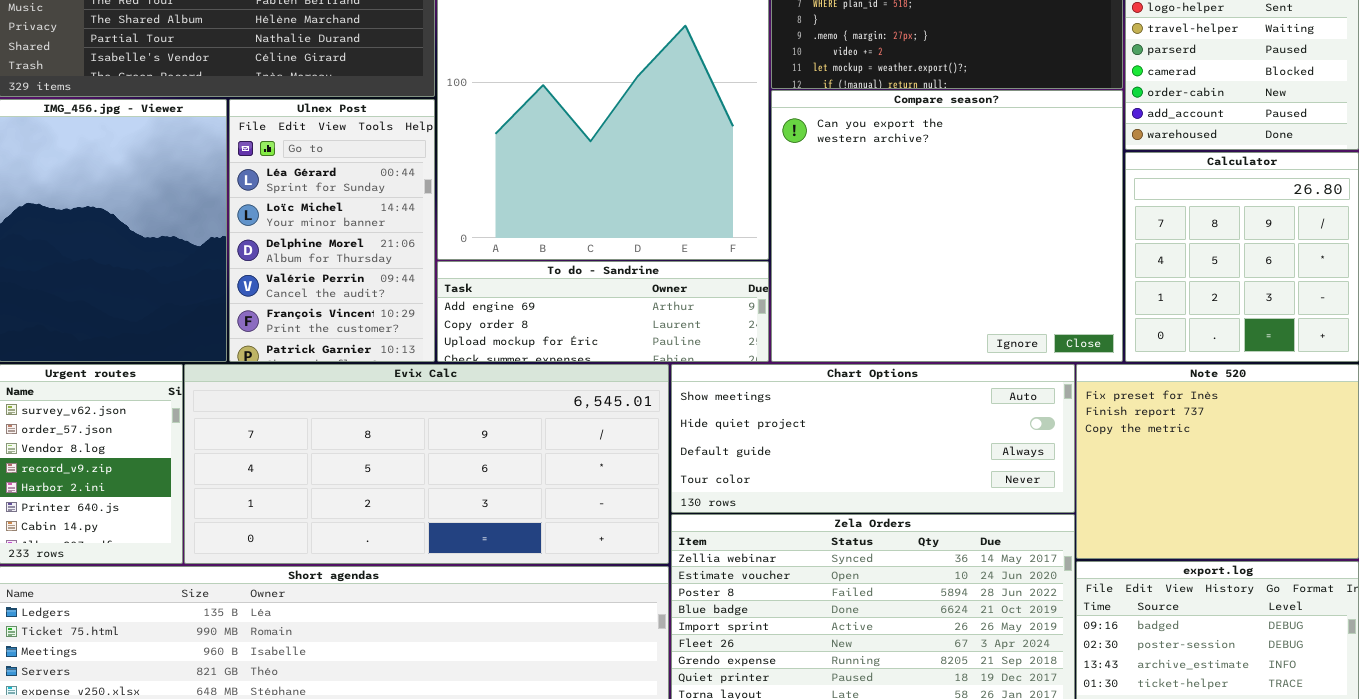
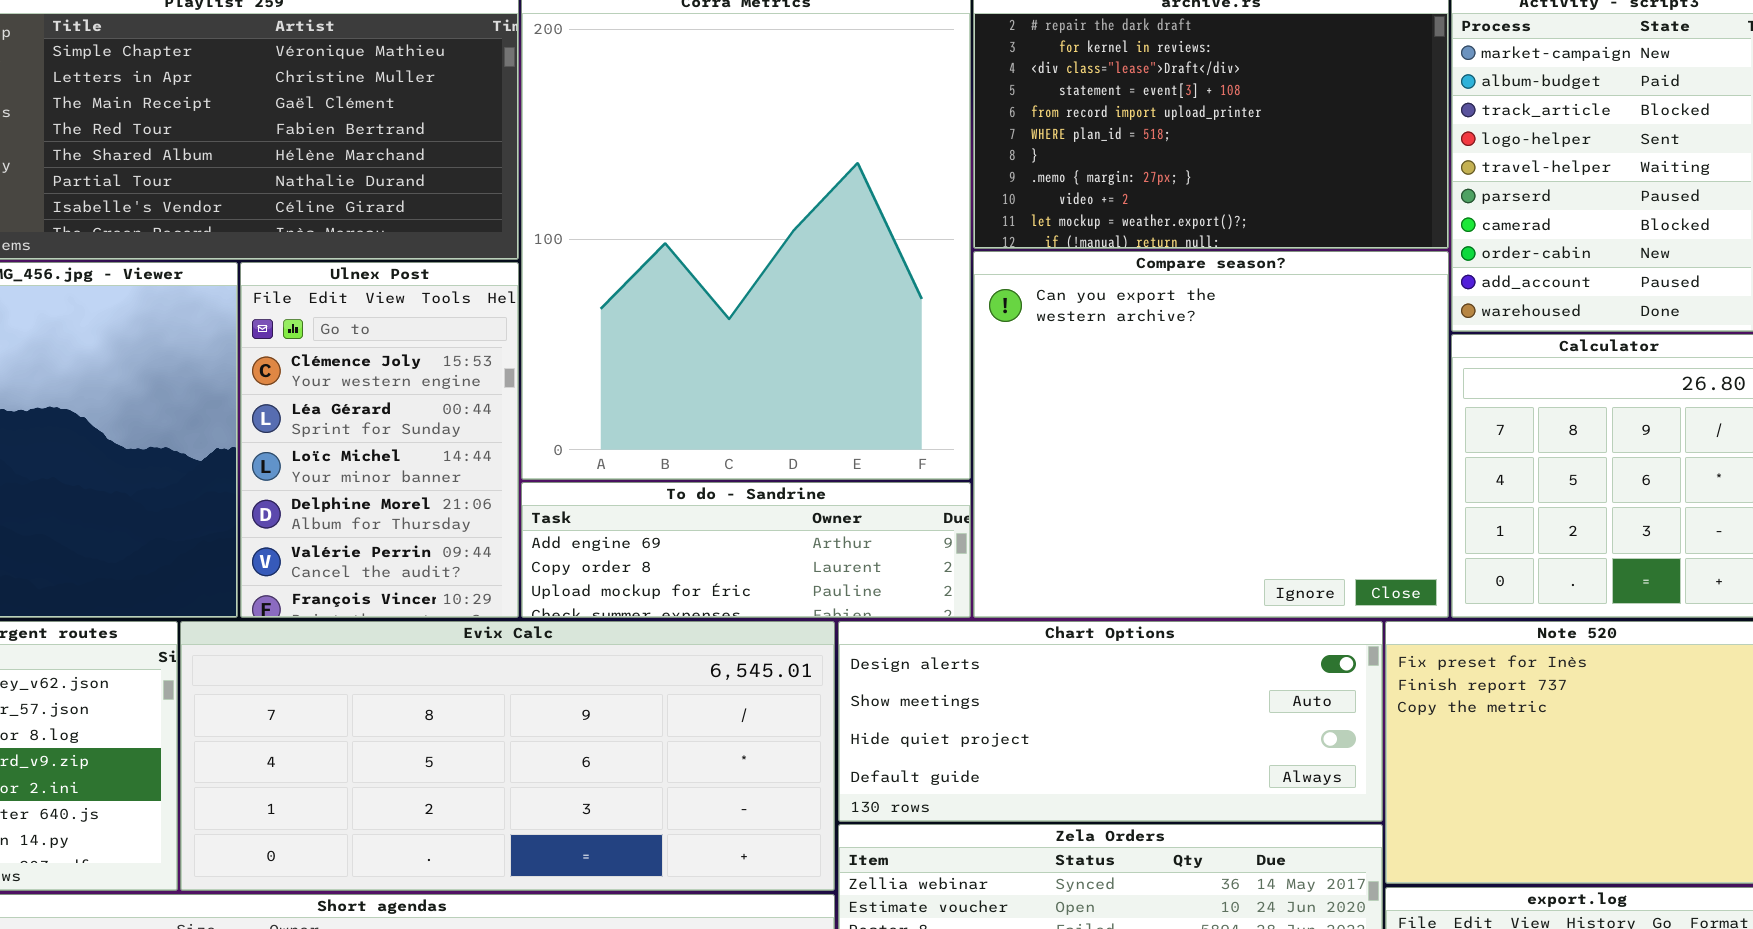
Ulnex Post: [229,99,435,362] -> [240,262,519,618], scrolled up 1 row
Chart Options: [671,364,1075,513] -> [838,621,1383,822], scrolled up 1 row

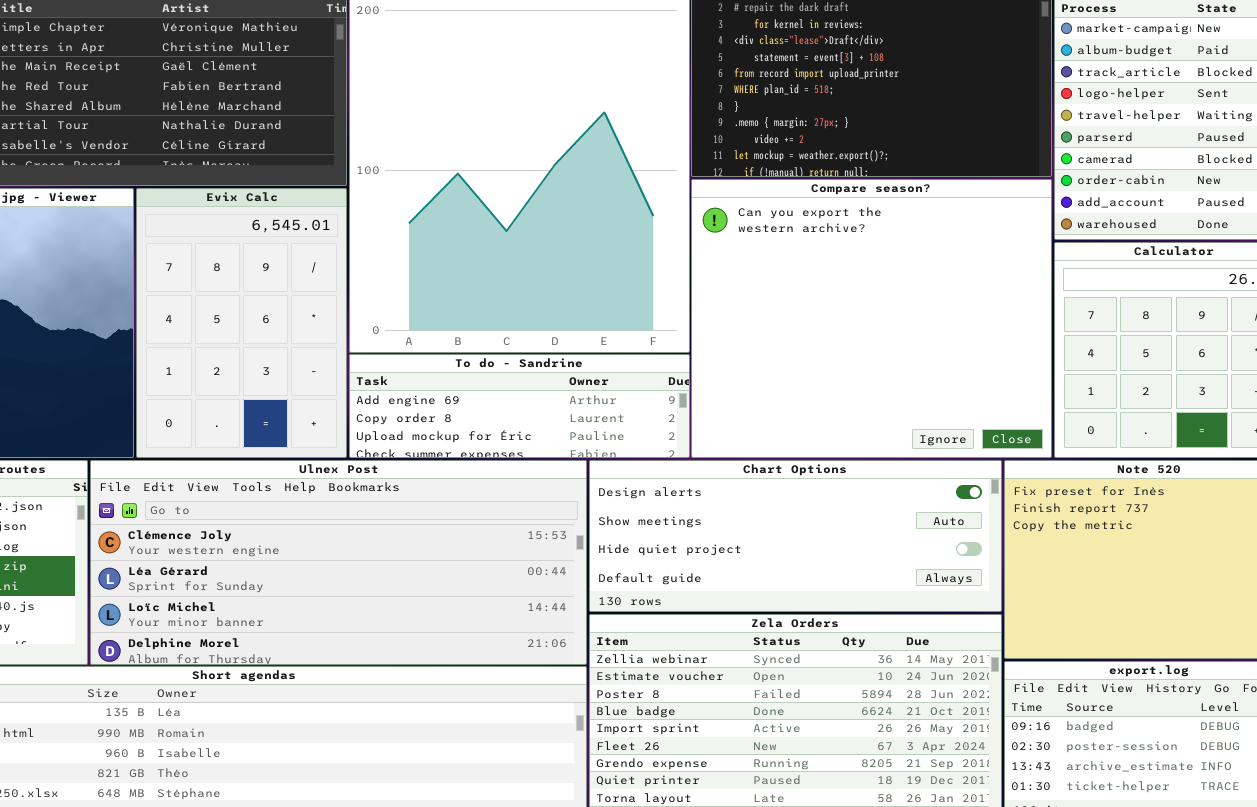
Ulnex Post: [240,262,519,618] -> [90,460,587,665], moved, resized
Evix Calc: [180,621,835,891] -> [136,188,347,458], moved, resized

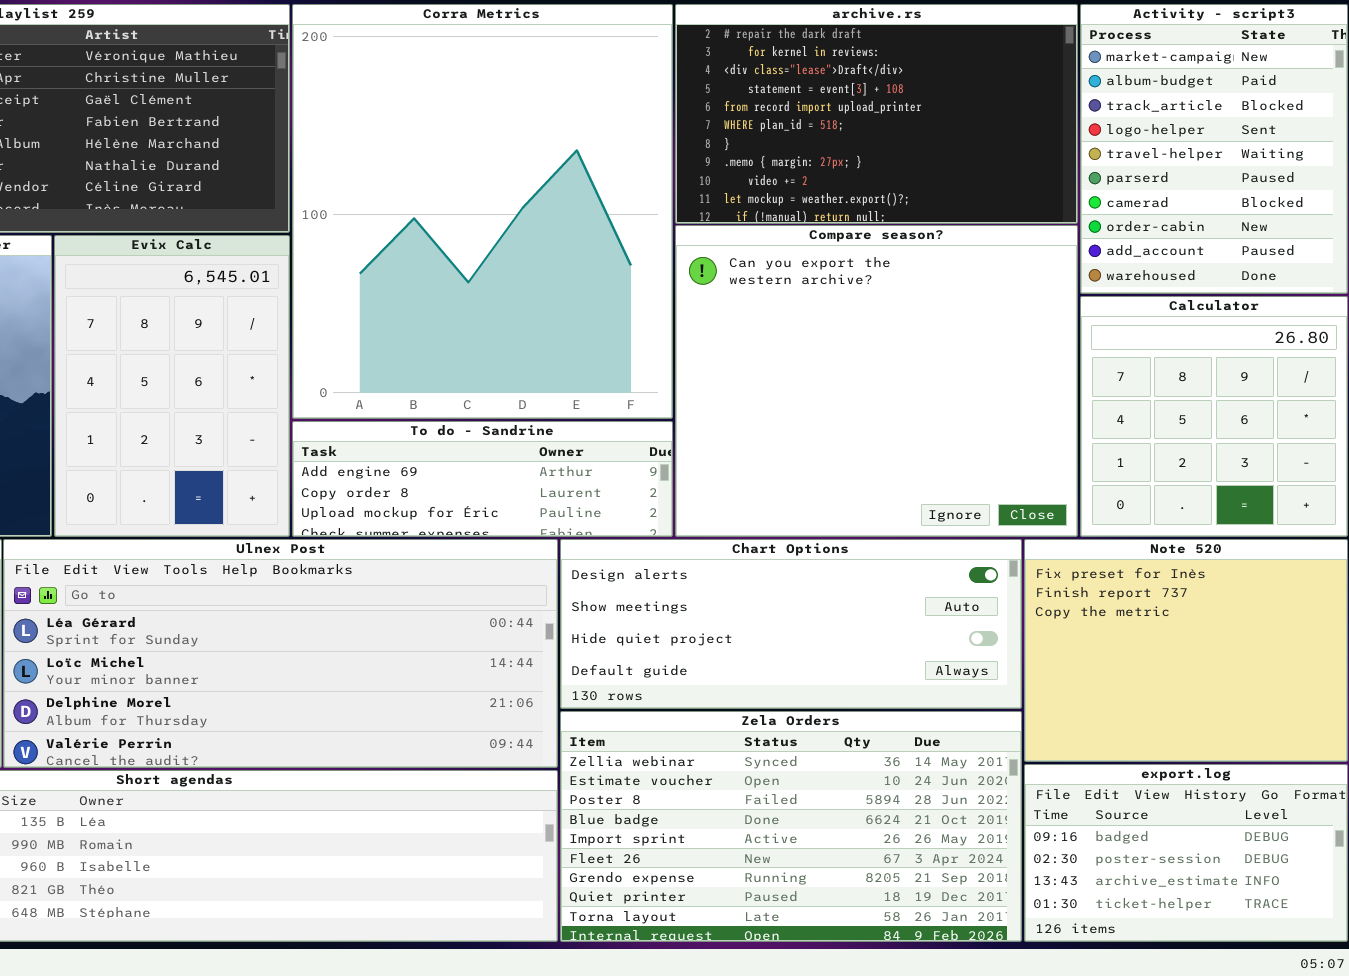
Ulnex Post: [90,460,587,665] -> [3,539,558,768], scrolled down 1 row

